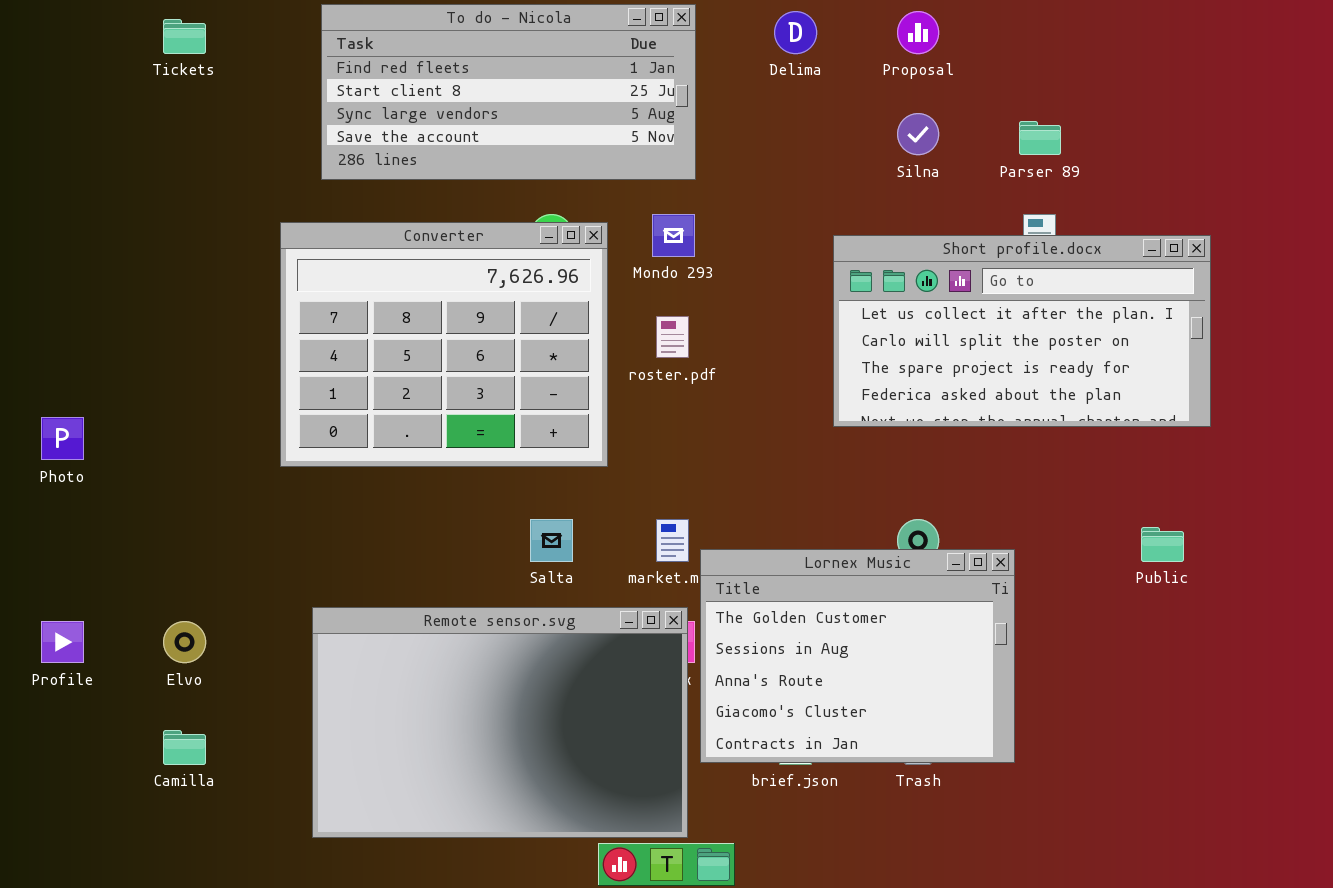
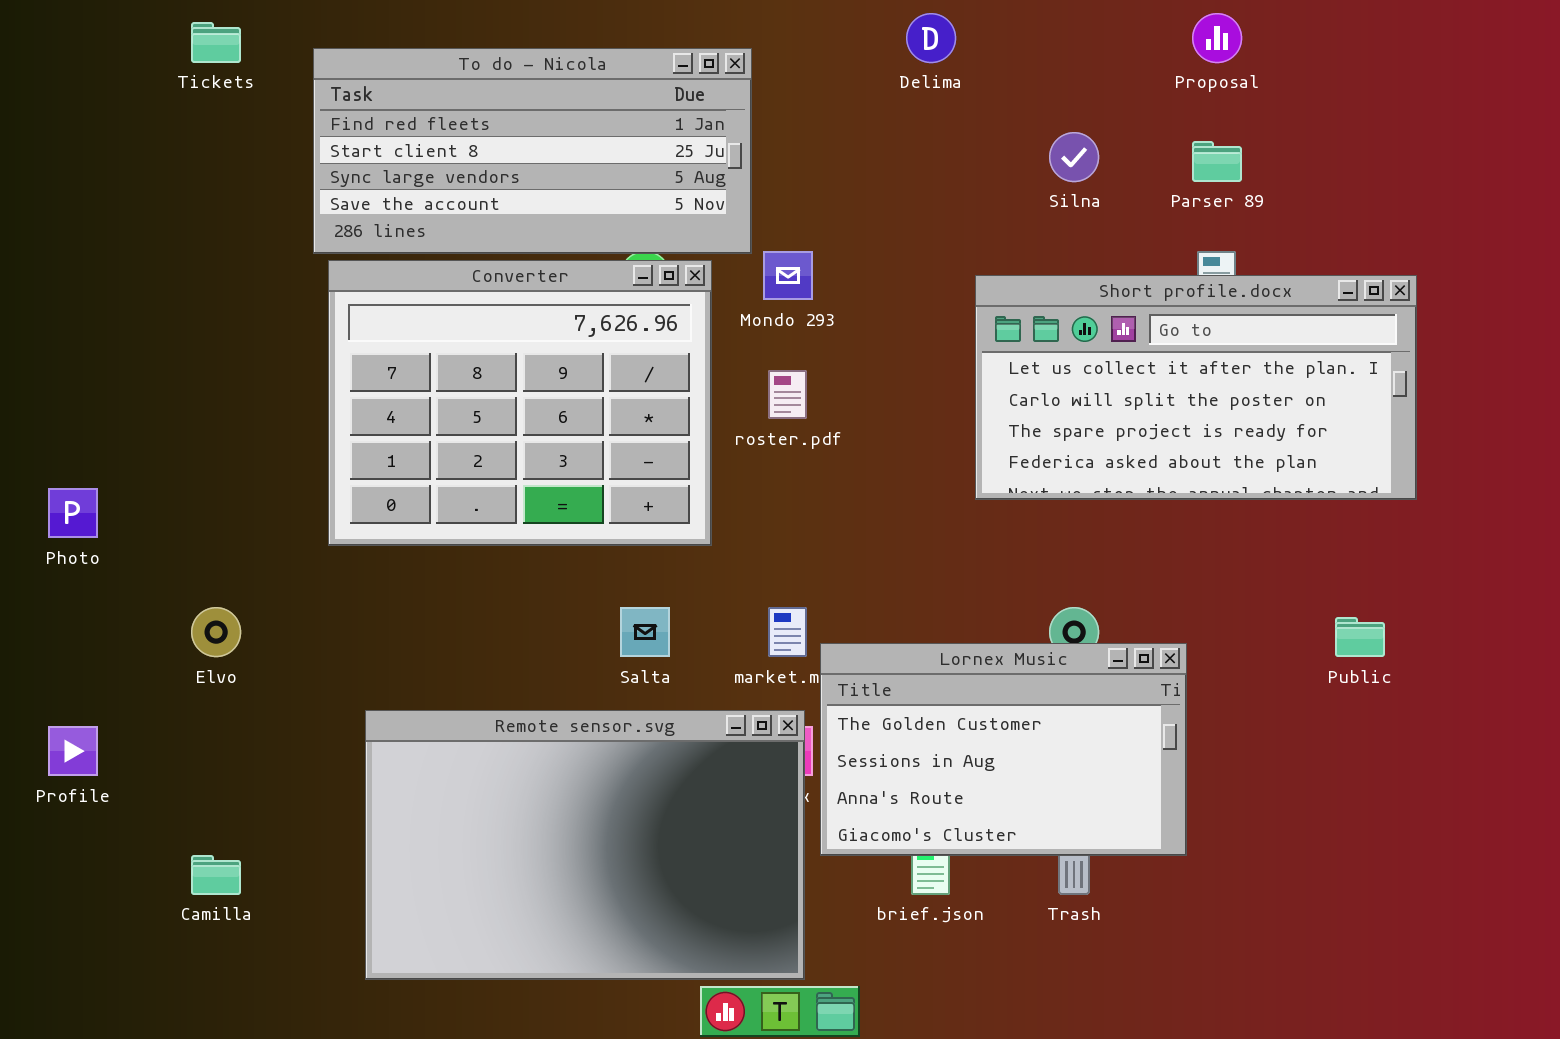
To do - Nicola: [321,4,696,180] -> [313,48,752,254], moved
Proposal: [897,11,939,54] -> [1192,13,1242,63], moved
Lornex Music: [700,549,1015,763] -> [820,643,1187,856], resized
Elvo: [163,621,206,663] -> [191,607,241,657], moved

